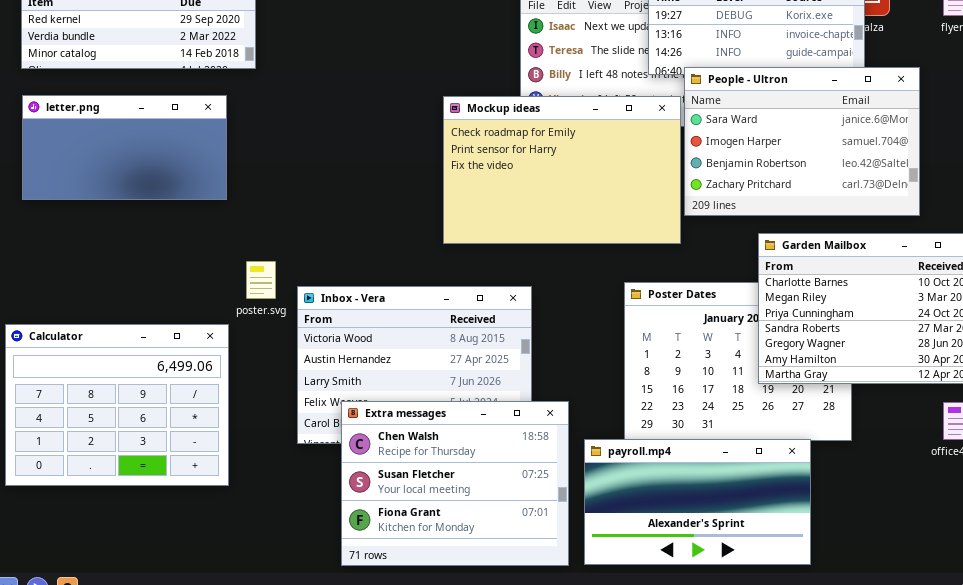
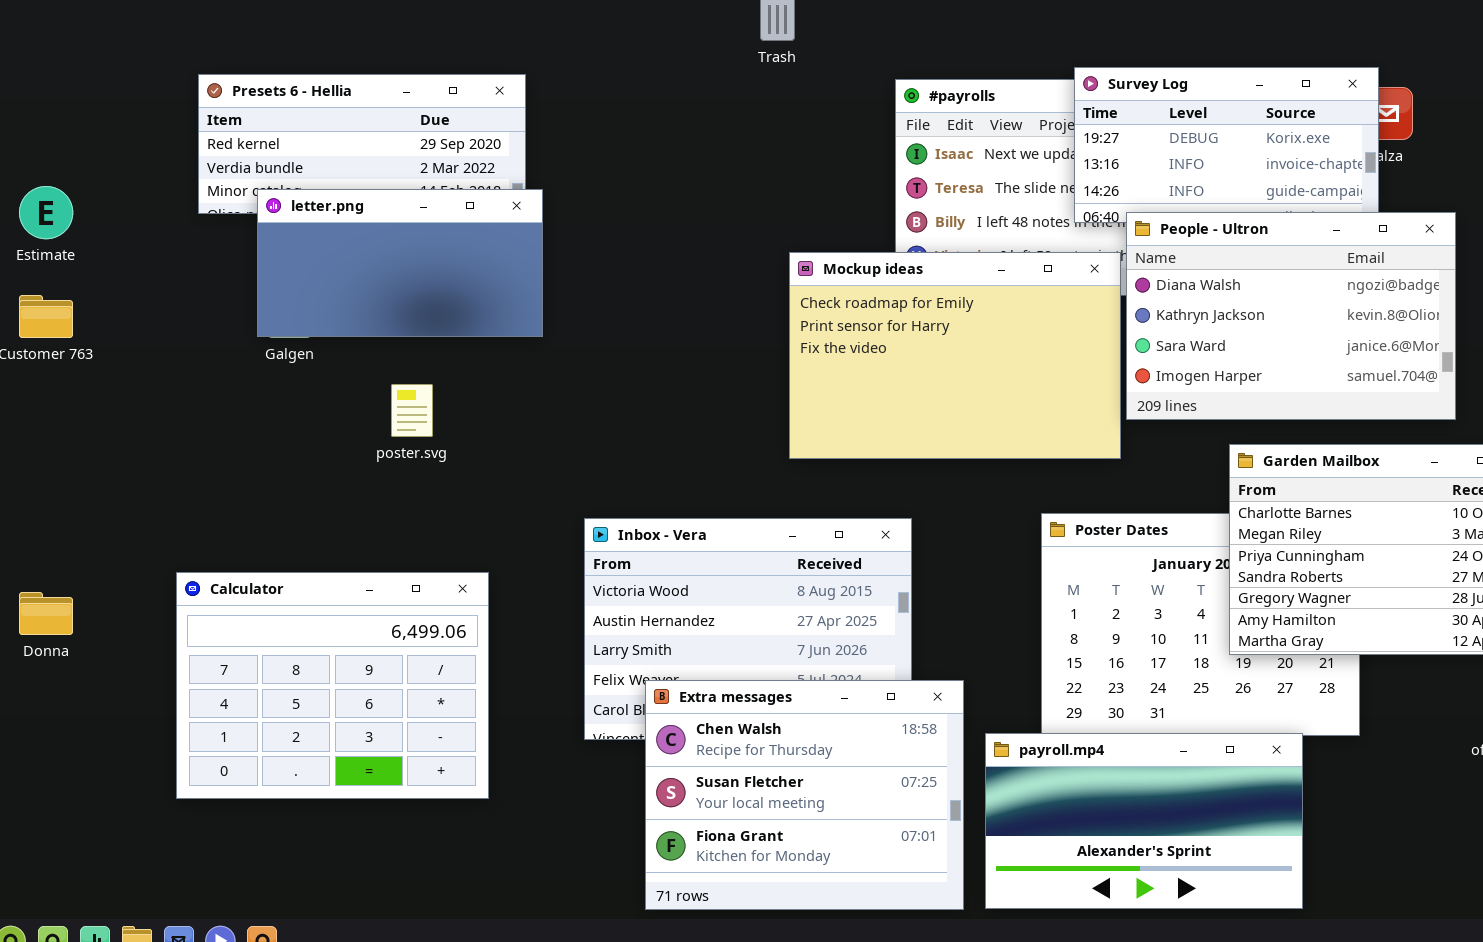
People - Ultron: [684,67,920,216] -> [1126,212,1456,420], scrolled up 2 rows
letter.png: [22,95,227,200] -> [257,189,543,337], moved
poster.svg: [246,261,276,299] -> [391,384,433,437], moved

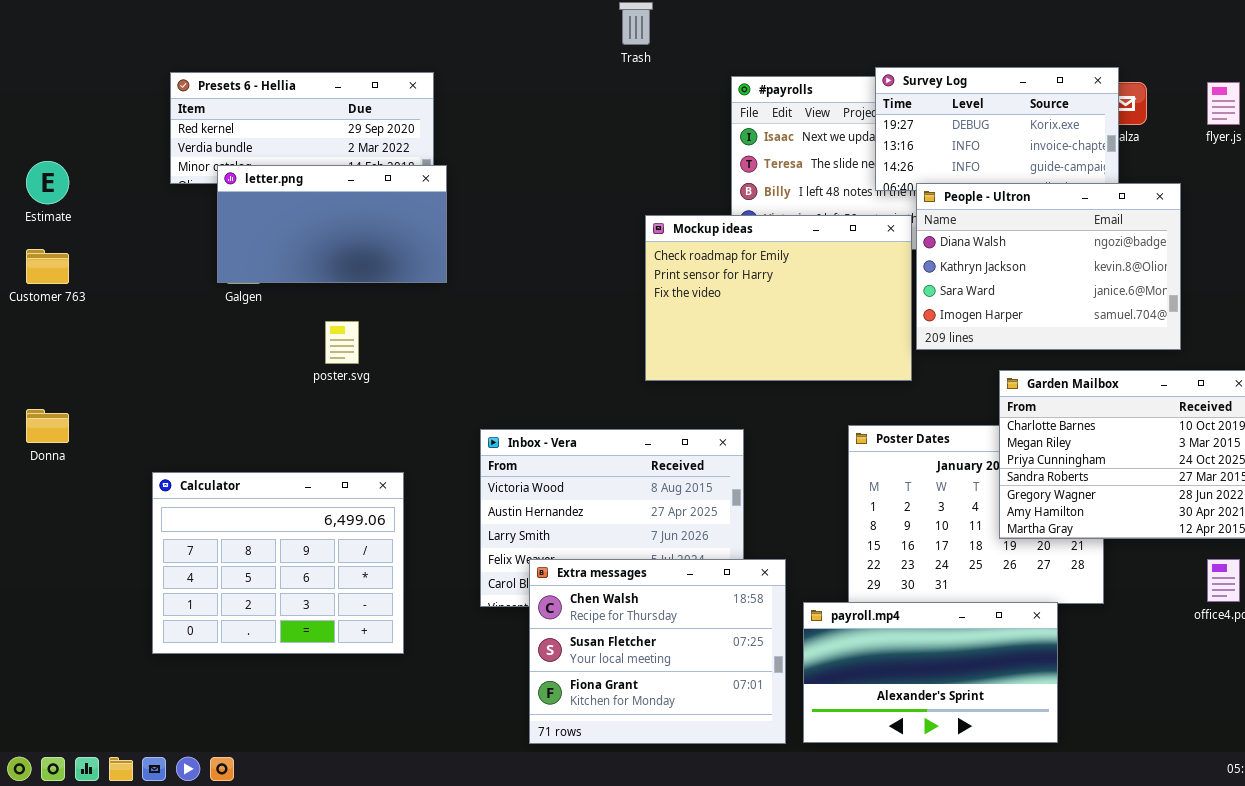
Donna: [19,592,73,635] -> [26,409,69,443], moved

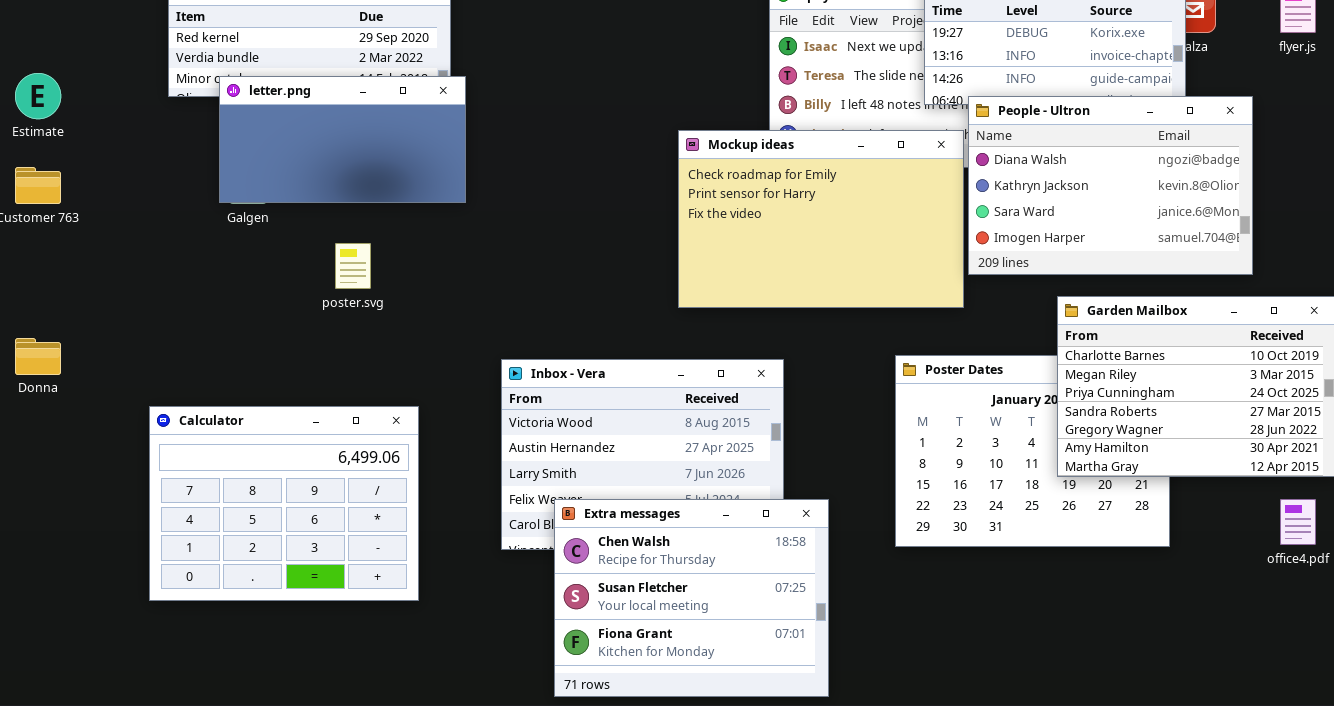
payroll.mp4: [803,602,1058,743] -> none, closed

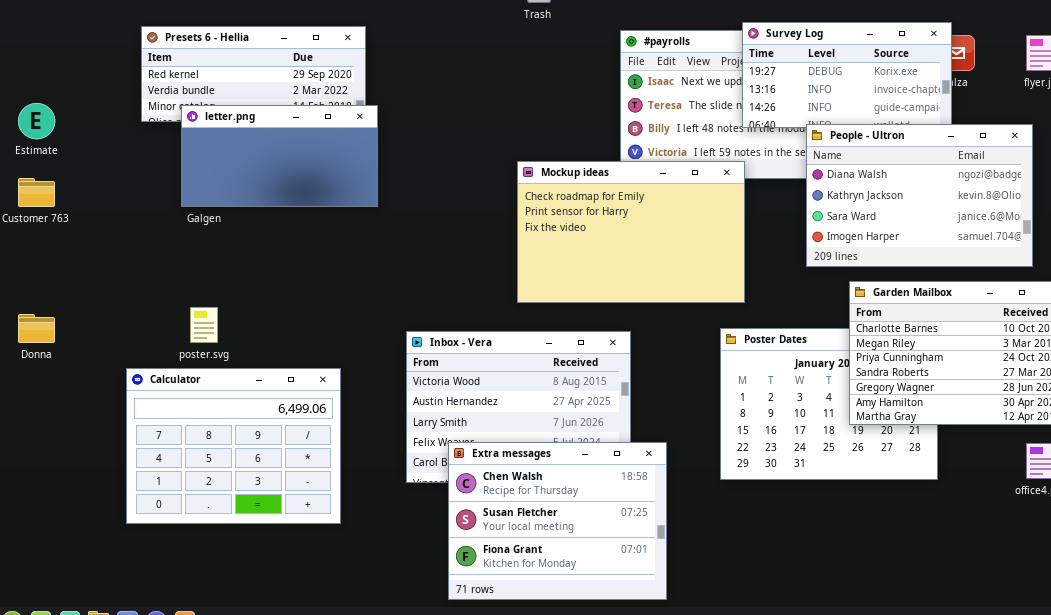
People - Ultron: [968,96,1253,275] -> [806,124,1033,267], moved
Mockup ideas: [678,130,964,308] -> [517,161,745,303], moved
poster.svg: [335,243,371,289] -> [190,307,218,343], moved

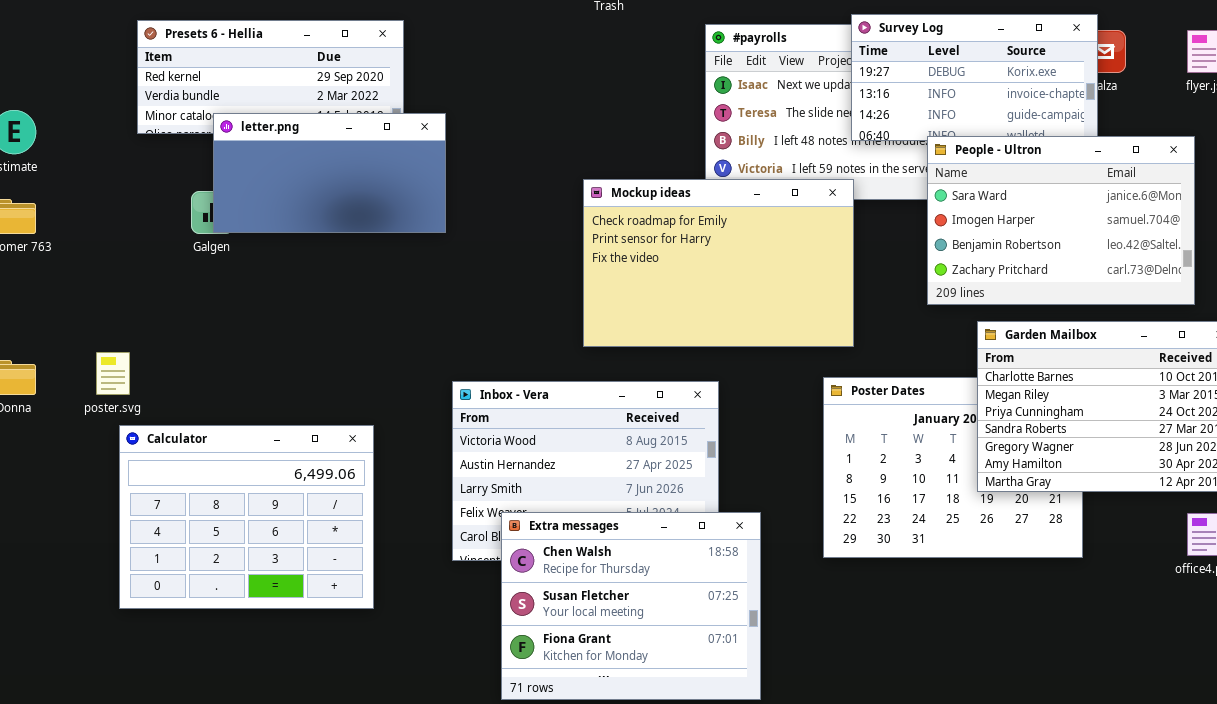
letter.png: [181,105,378,207] -> [213,113,446,233], moved
People - Ultron: [806,124,1033,267] -> [927,136,1195,305], scrolled down 2 rows
poster.svg: [190,307,218,343] -> [96,352,130,395], moved

